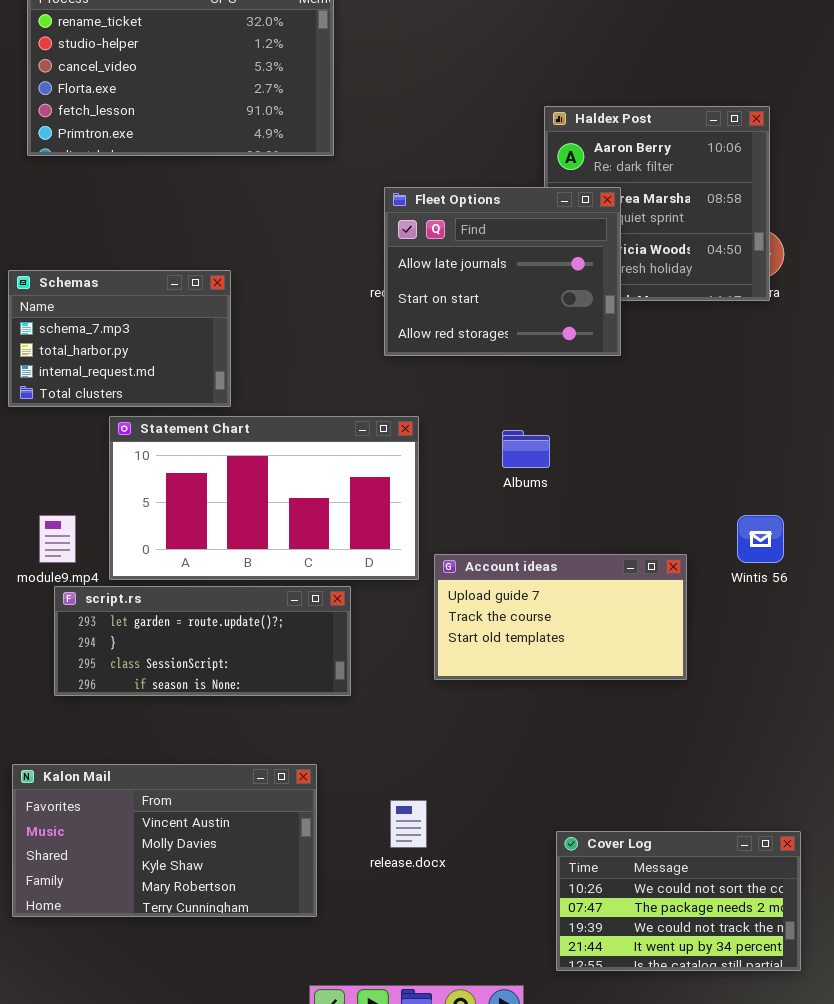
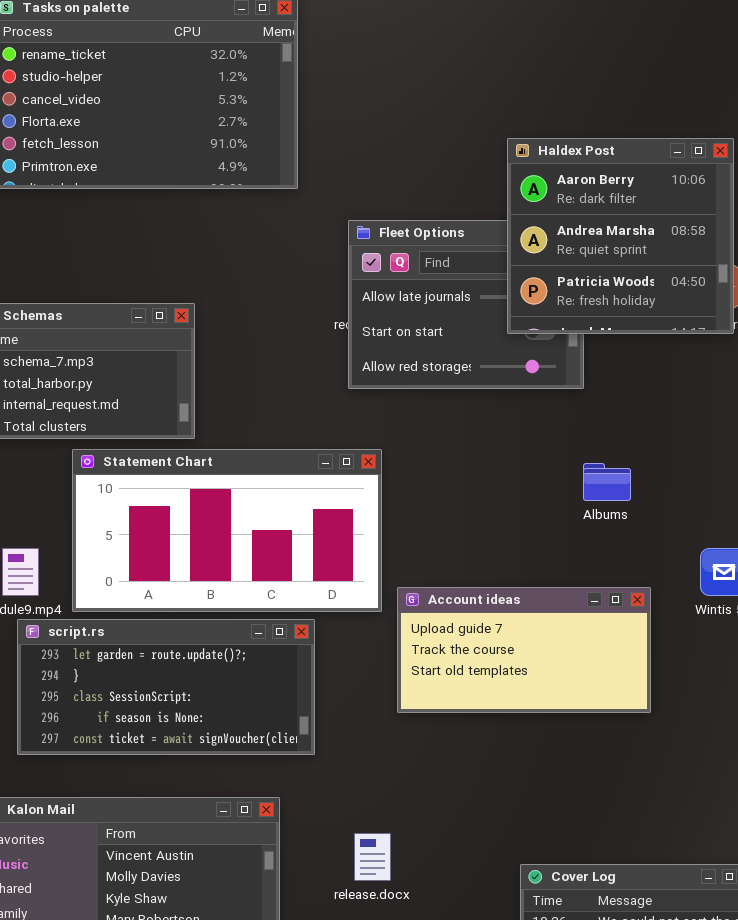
Haldex Post: [544,106,770,301] -> [507,138,734,334], raised
Albums: [502,430,550,468] -> [583,463,631,501], moved
script.rs: [54,586,351,696] -> [17,619,315,755], resized

